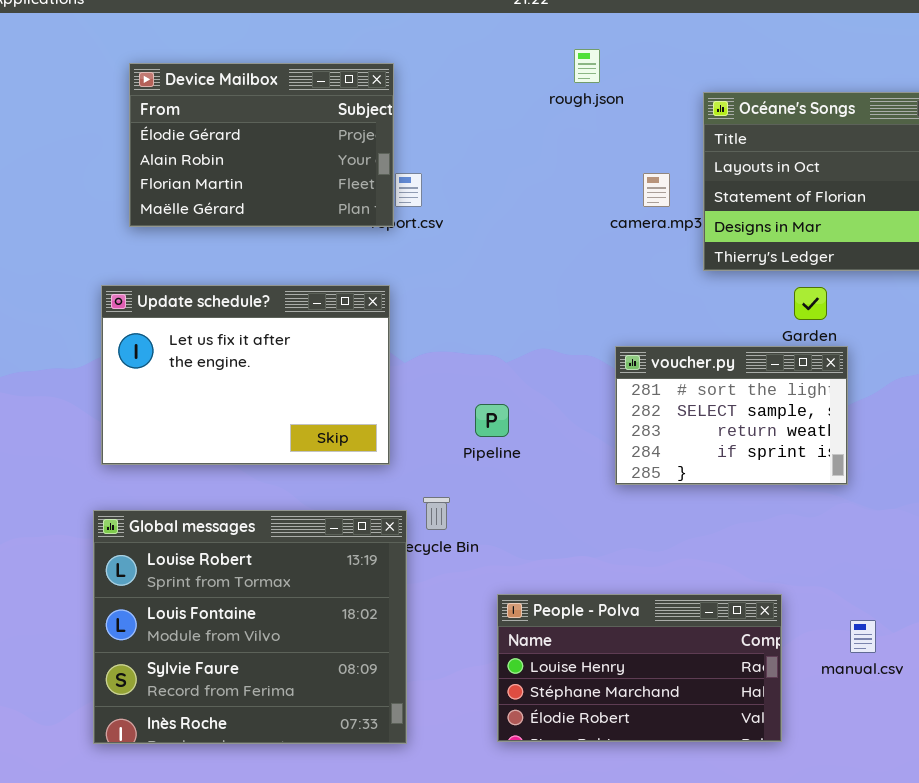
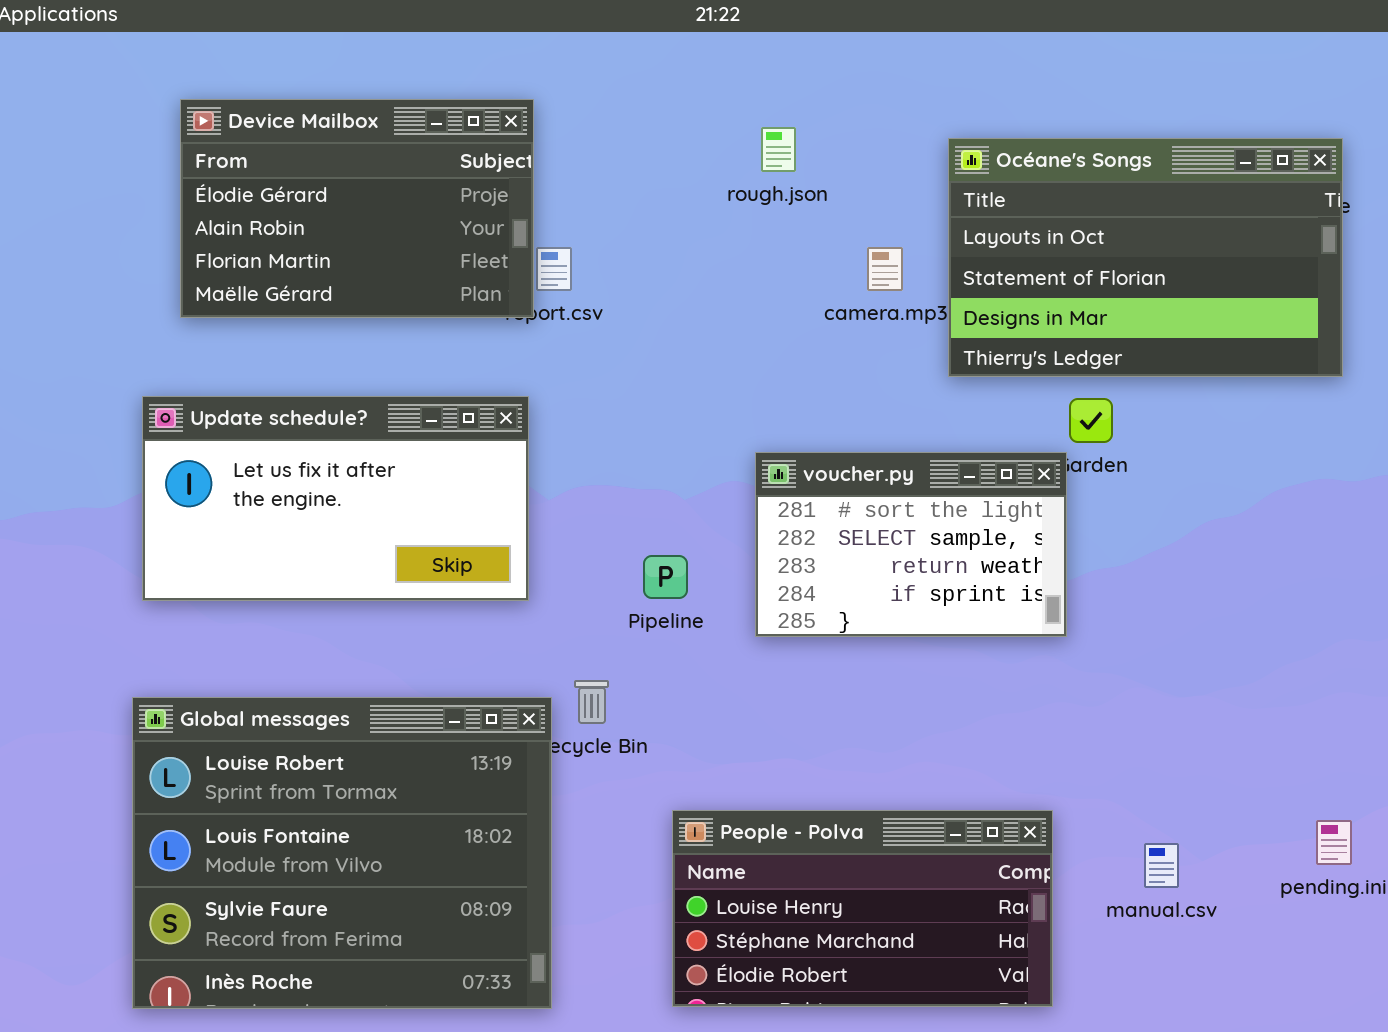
rough.json: [574,49,600,83] -> [761,127,796,172], moved
Update schedule?: [101,285,390,465] -> [142,396,529,601], resized
voucher.py: [615,346,848,485] -> [755,452,1067,637], moved

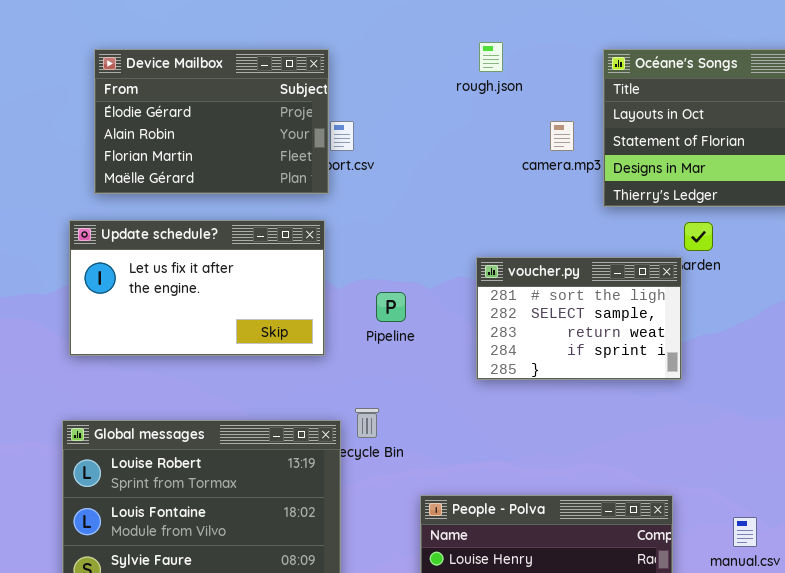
Device Mailbox: [180,99,534,318] -> [94,49,329,194], moved
Pipeline: [643,555,688,599] -> [376,292,406,322], moved

